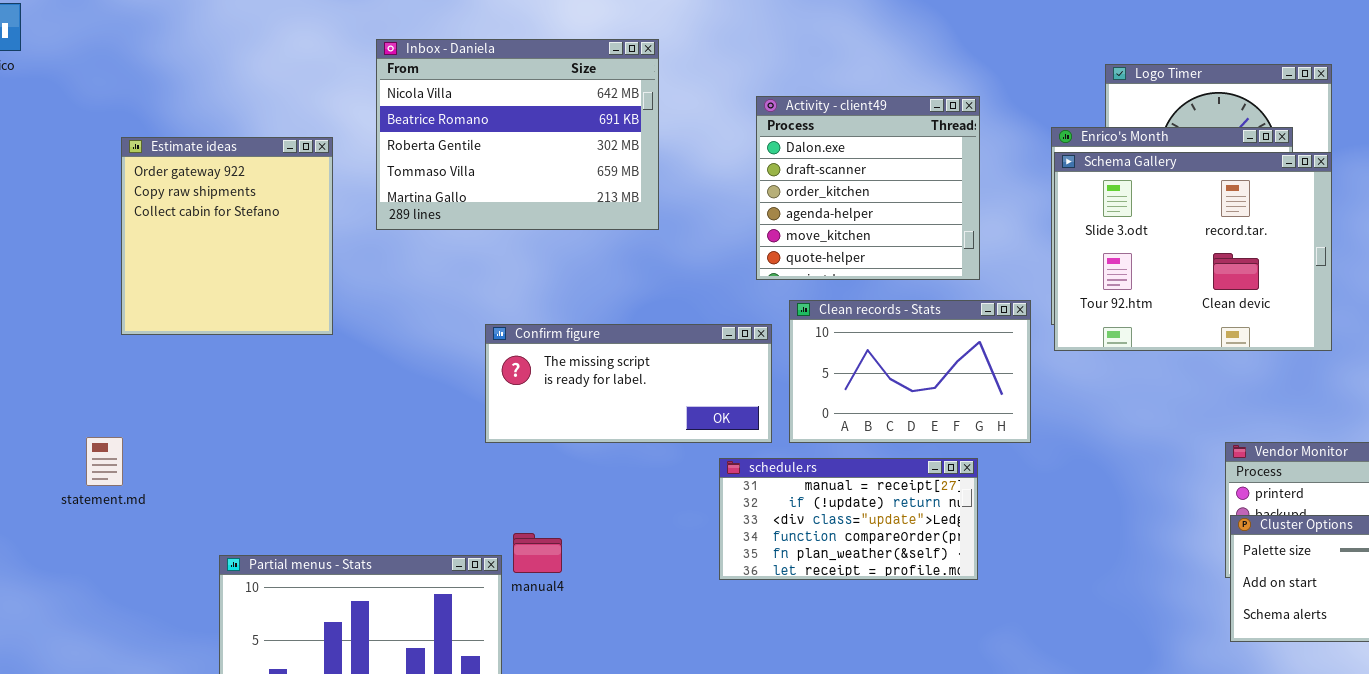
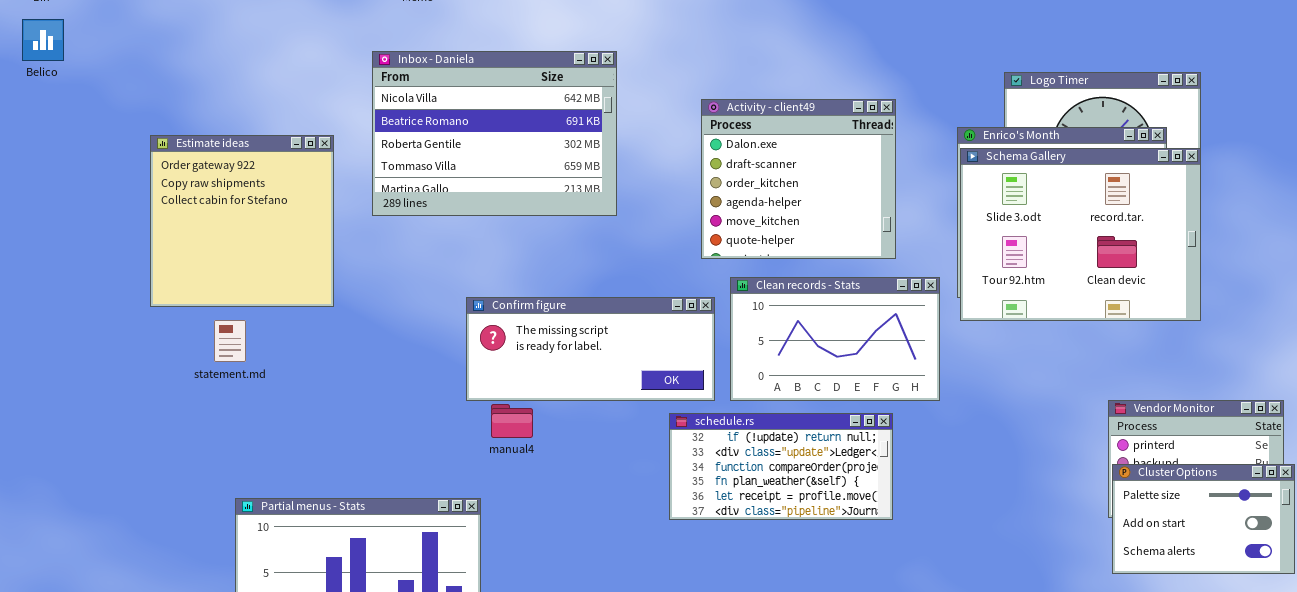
statement.md: [86,437,123,486] -> [214,320,246,362], moved
schedule.rs: [719,458,978,580] -> [669,413,893,520], scrolled down 1 row
manual4: [513,533,562,573] -> [491,404,533,438], moved

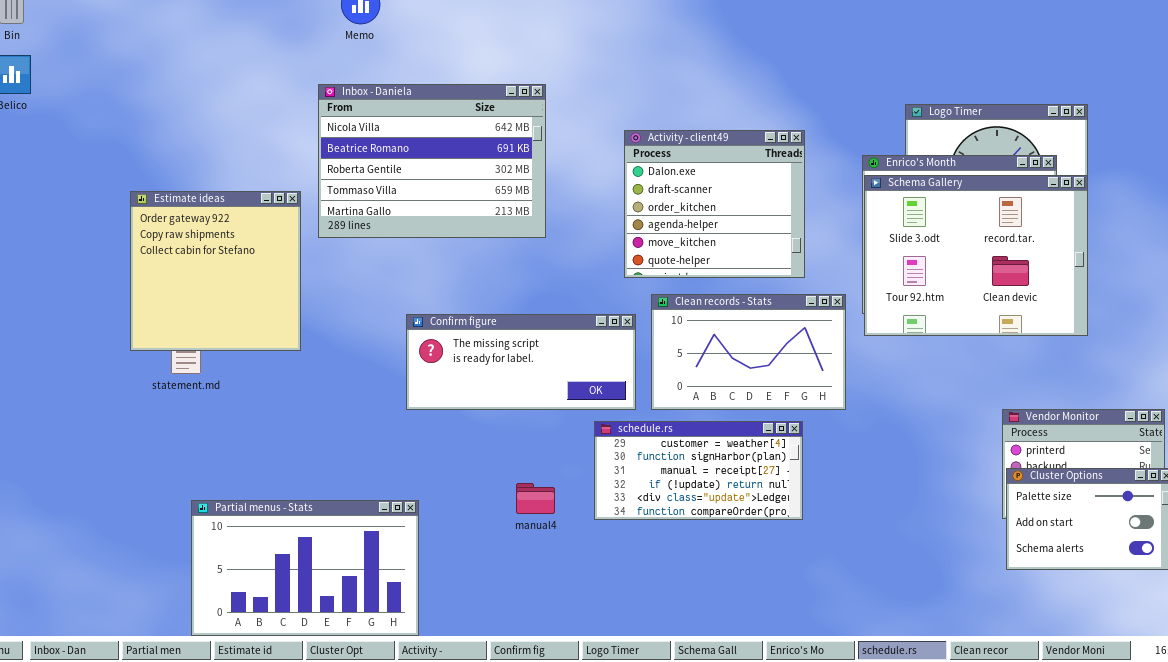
Estimate ideas: [150,135,334,307] -> [130,191,301,351], moved
manual4: [491,404,533,438] -> [516,483,555,514], moved
schedule.rs: [669,413,893,520] -> [594,421,803,520], scrolled up 3 rows

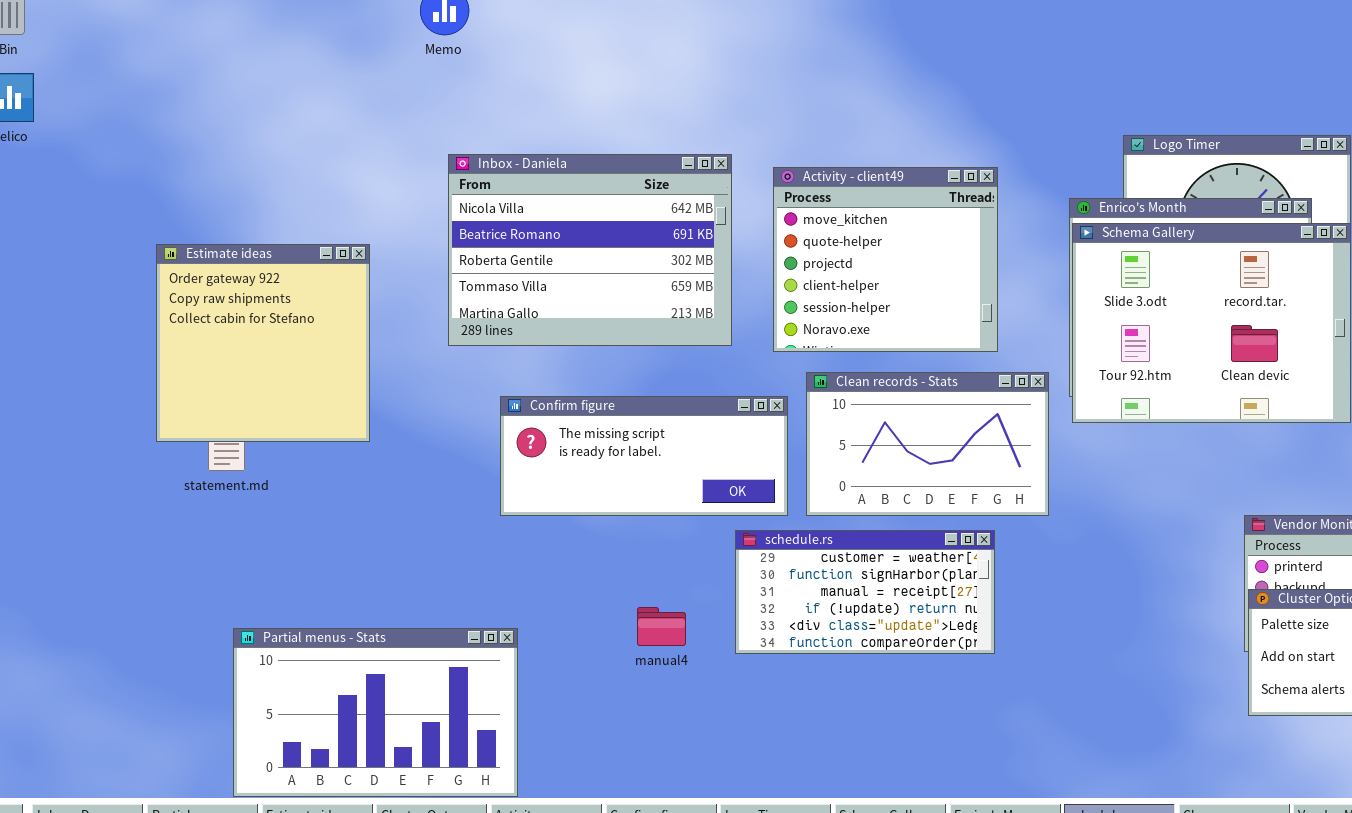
Inbox - Daniela: [318,84,546,238] -> [448,154,732,346], moved
Activity - client49: [624,130,805,278] -> [773,167,998,352], scrolled down 4 rows

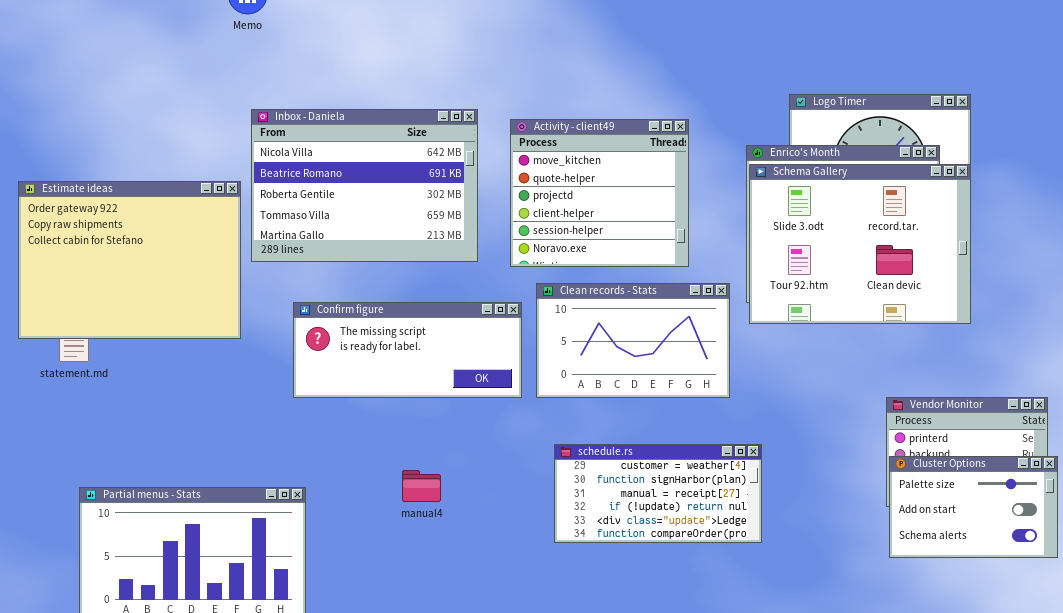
Estimate ideas: [156,244,370,442] -> [18,181,241,339], resized
schedule.rs: [735,530,995,654] -> [554,444,762,543], moved

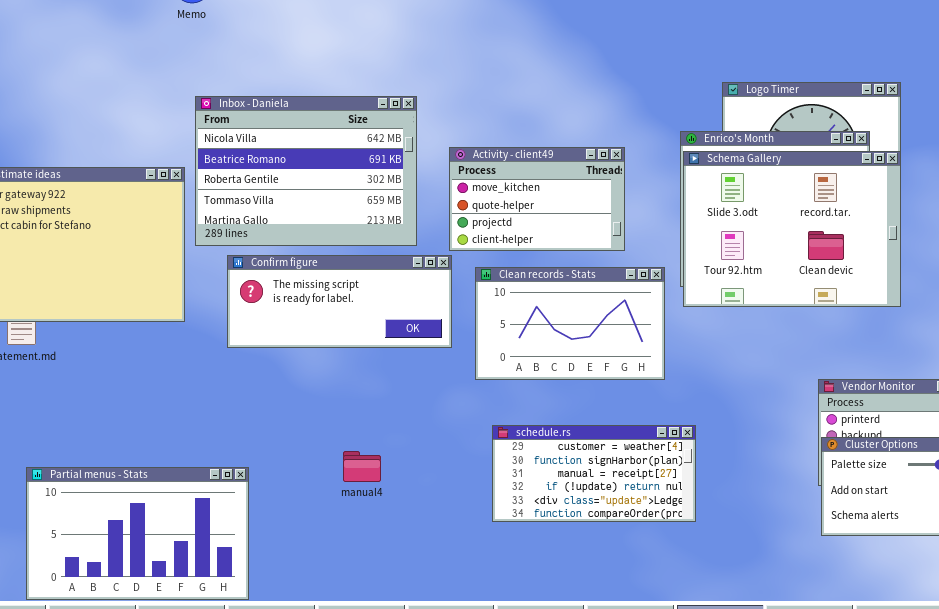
Activity - client49: [510,119,689,267] -> [449,147,625,251], resized
Confirm figure: [293,302,522,398] -> [227,255,452,348], moved

